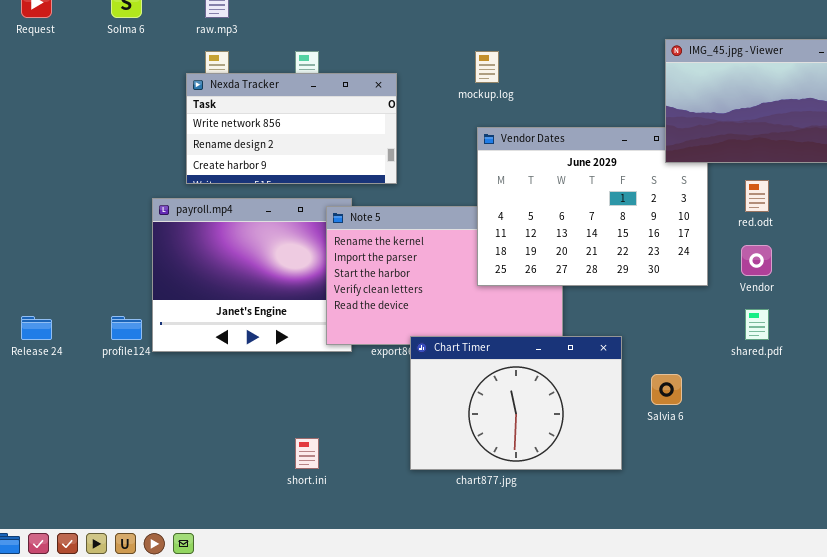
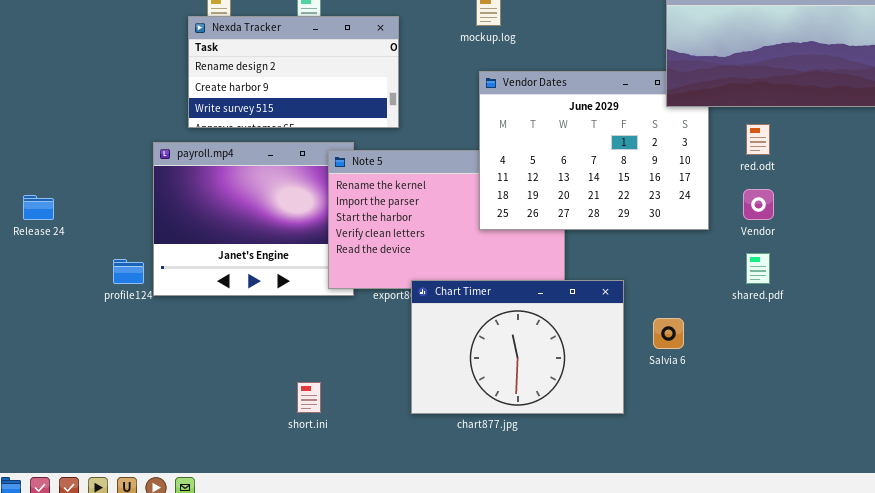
Nexda Tracker: [186,73,397,184] -> [188,16,399,128], scrolled down 1 row
Release 24: [21,316,52,340] -> [23,195,54,220], moved

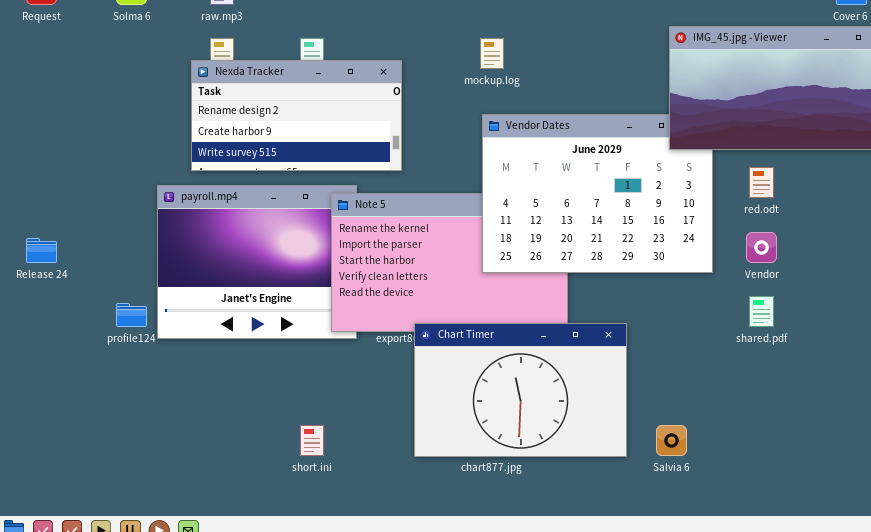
Salvia 6: [653,318,684,349] -> [656,425,687,456], moved

